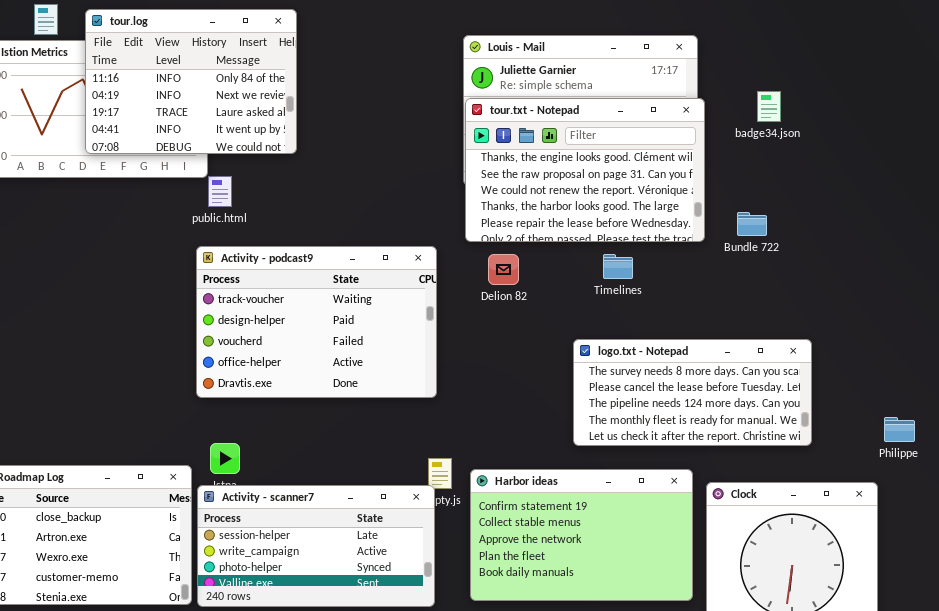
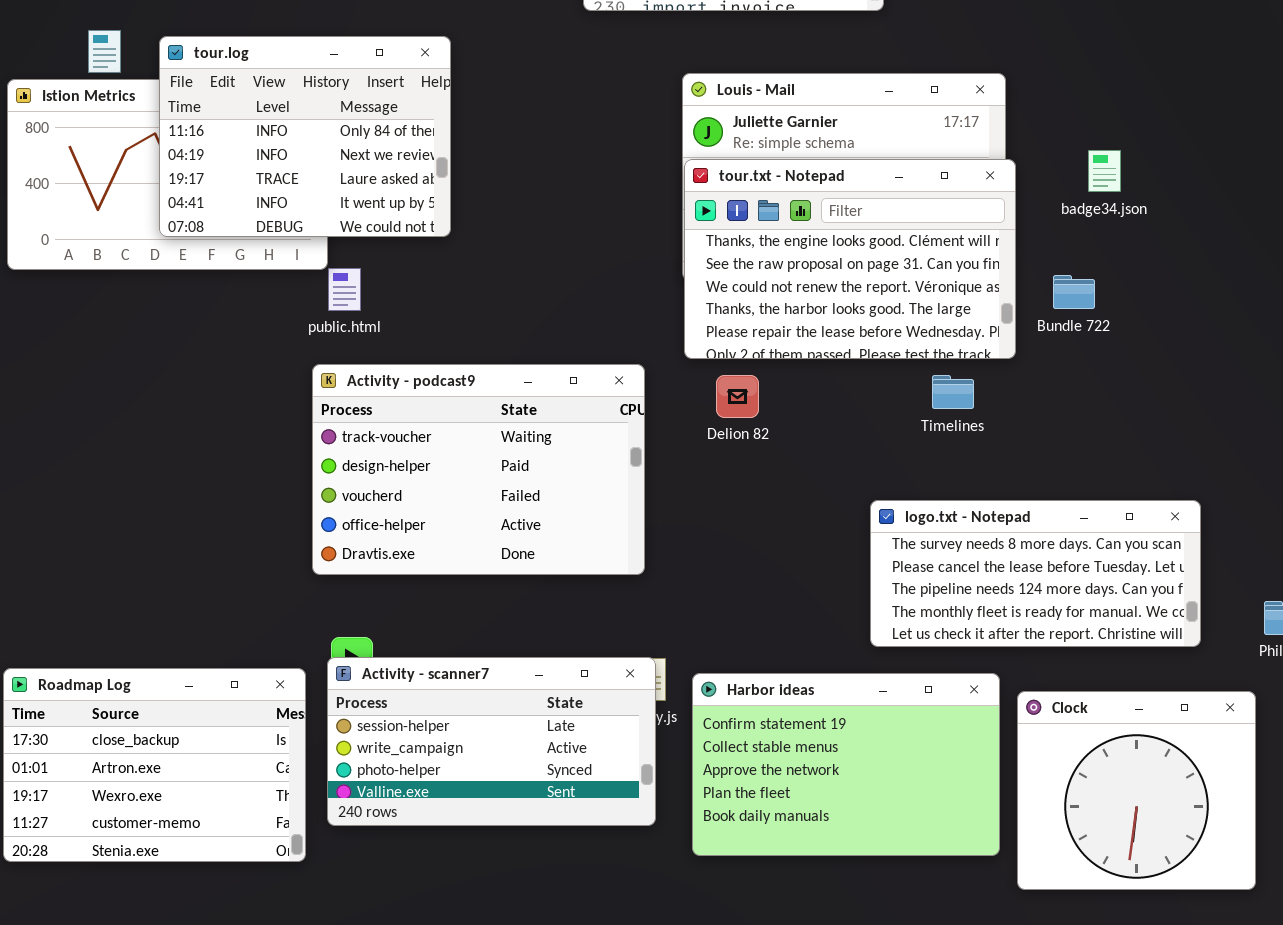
Bundle 722: [737,212,767,236] -> [1053,275,1095,309], moved
Timelines: [603,254,633,279] -> [932,375,974,409], moved
logo.txt - Notepad: [573,339,812,446] -> [870,500,1201,647], moved
Activity - scanner7: [197,485,435,607] -> [327,657,656,826], moved

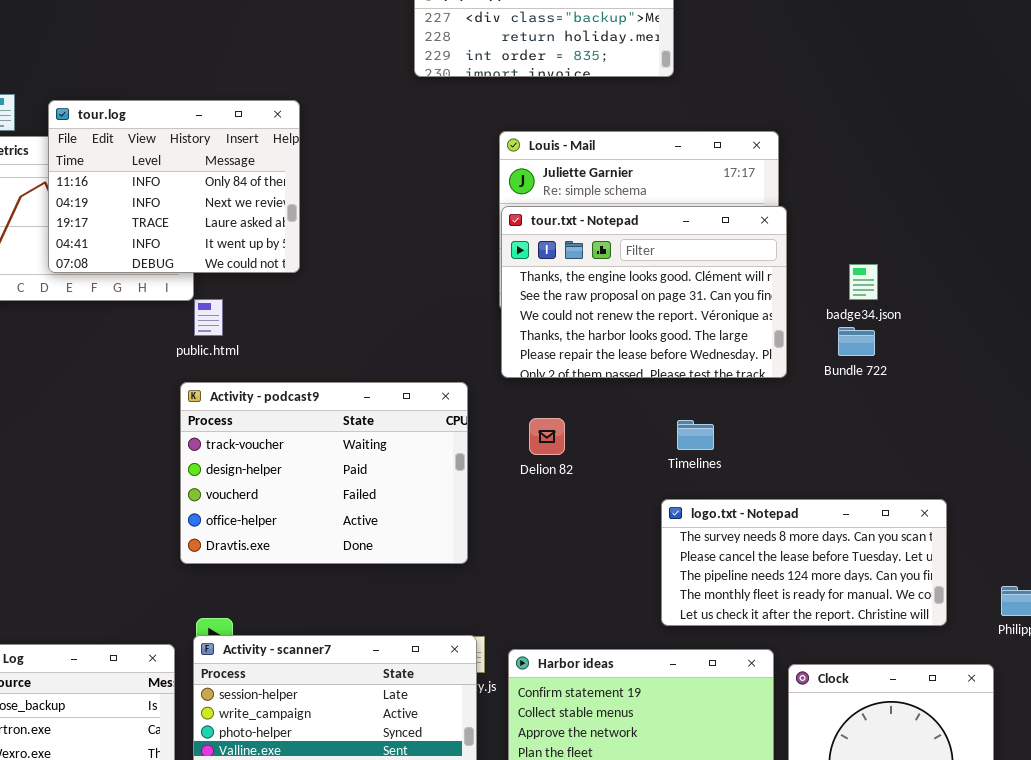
badge34.json: [1088,150,1121,192] -> [849,264,878,300], moved
Bundle 722: [1053,275,1095,309] -> [838,327,875,356], moved
Delion 82: [716,375,759,418] -> [529,418,565,455], moved
Timelines: [932,375,974,409] -> [677,420,714,450], moved

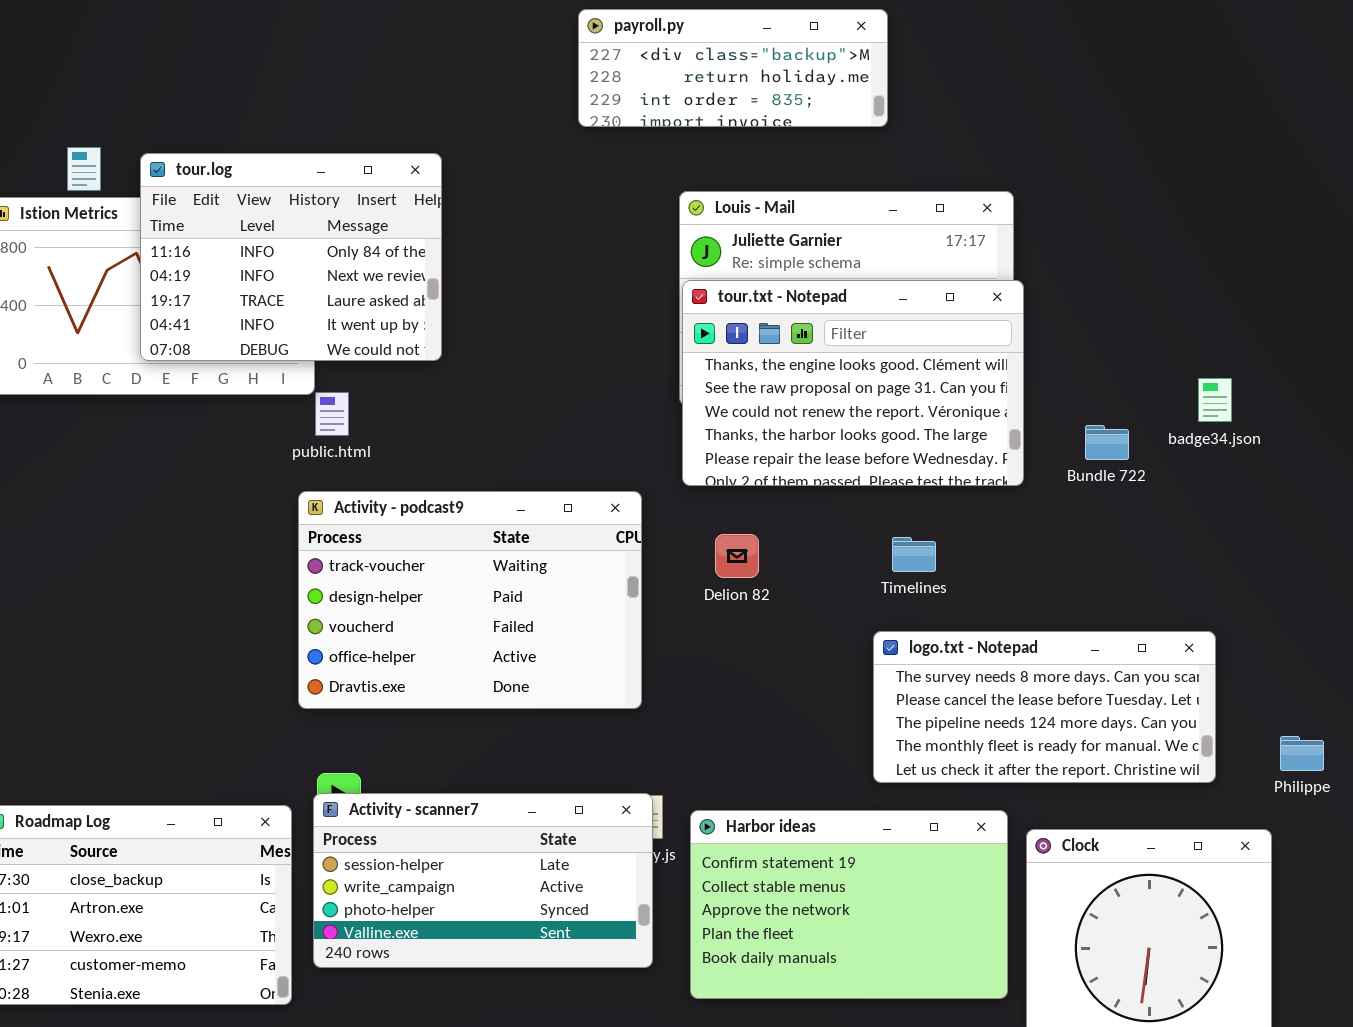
badge34.json: [849,264,878,300] -> [1198,378,1232,422], moved

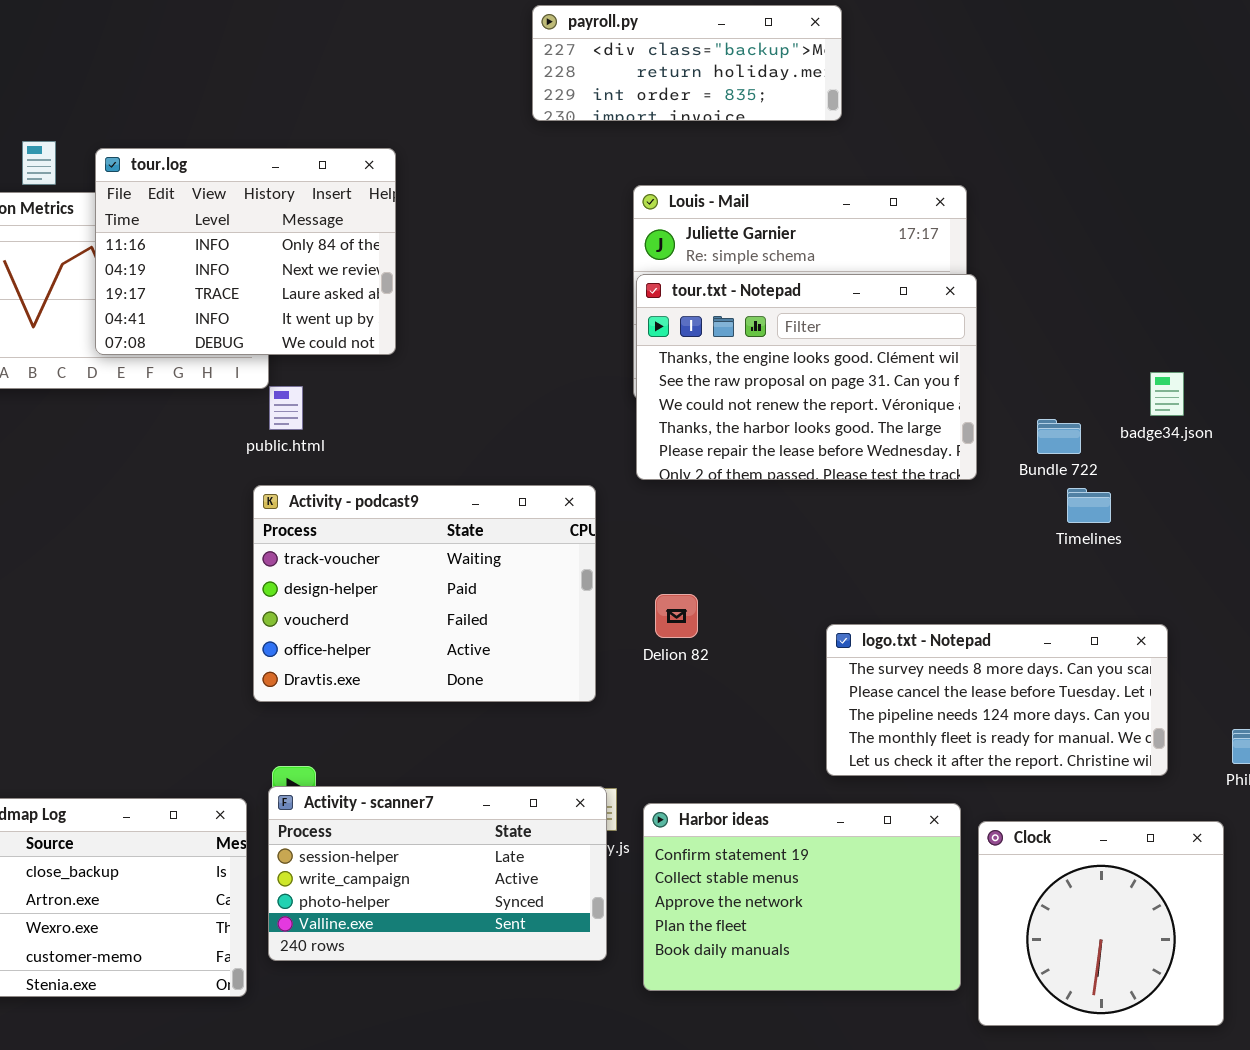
Delion 82: [715,534,759,578] -> [655,594,698,638], moved
Timelines: [892,537,936,572] -> [1067,488,1111,523], moved

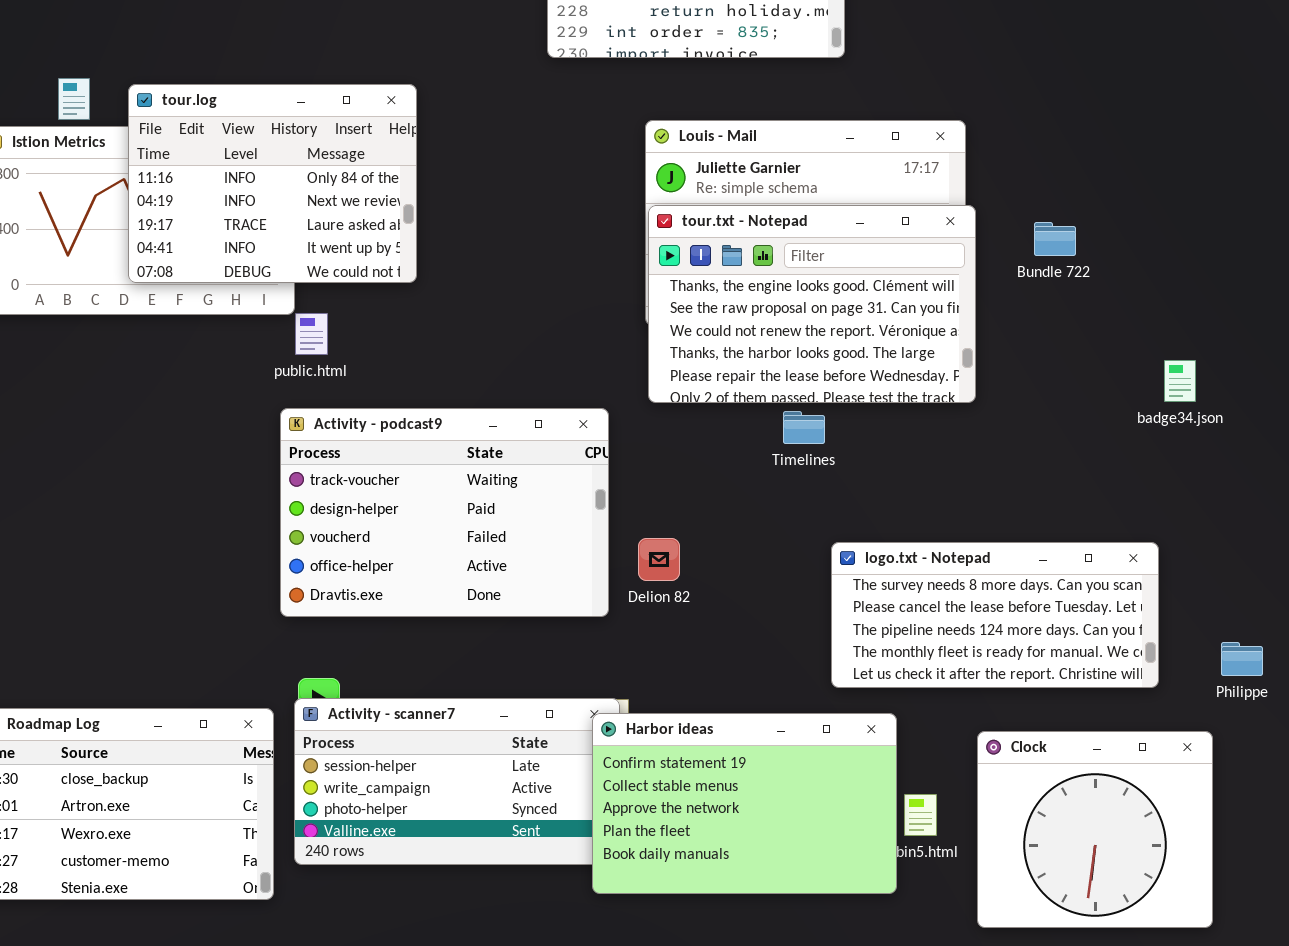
badge34.json: [1150,372,1184,416] -> [1164,360,1196,402], moved
Bundle 722: [1037,419,1081,454] -> [1034,222,1076,256], moved
Timelines: [1067,488,1111,523] -> [783,411,825,444], moved
Delion 82: [655,594,698,638] -> [638,538,680,581], moved
Harbor ideas: [643,803,961,991] -> [592,713,897,894], moved

